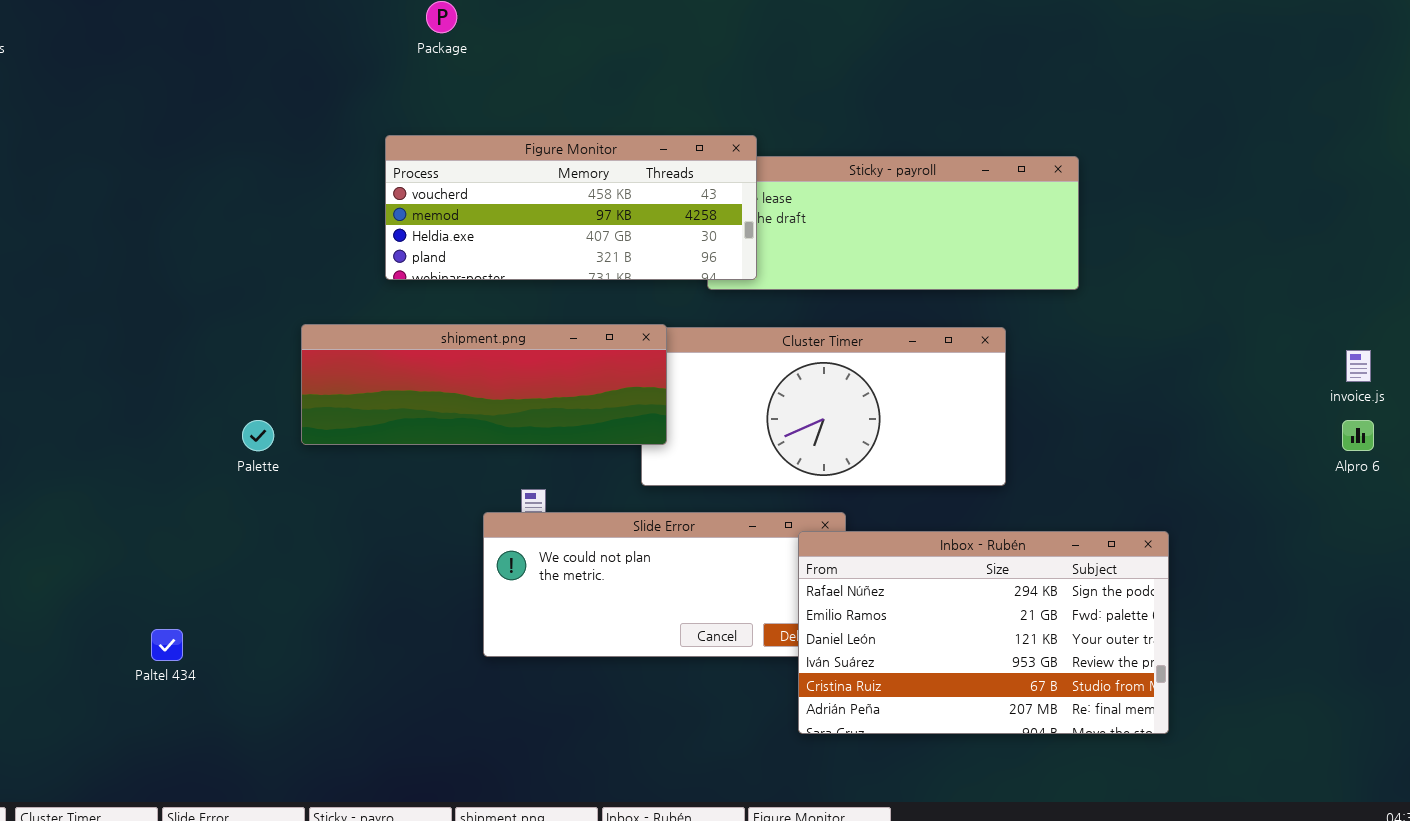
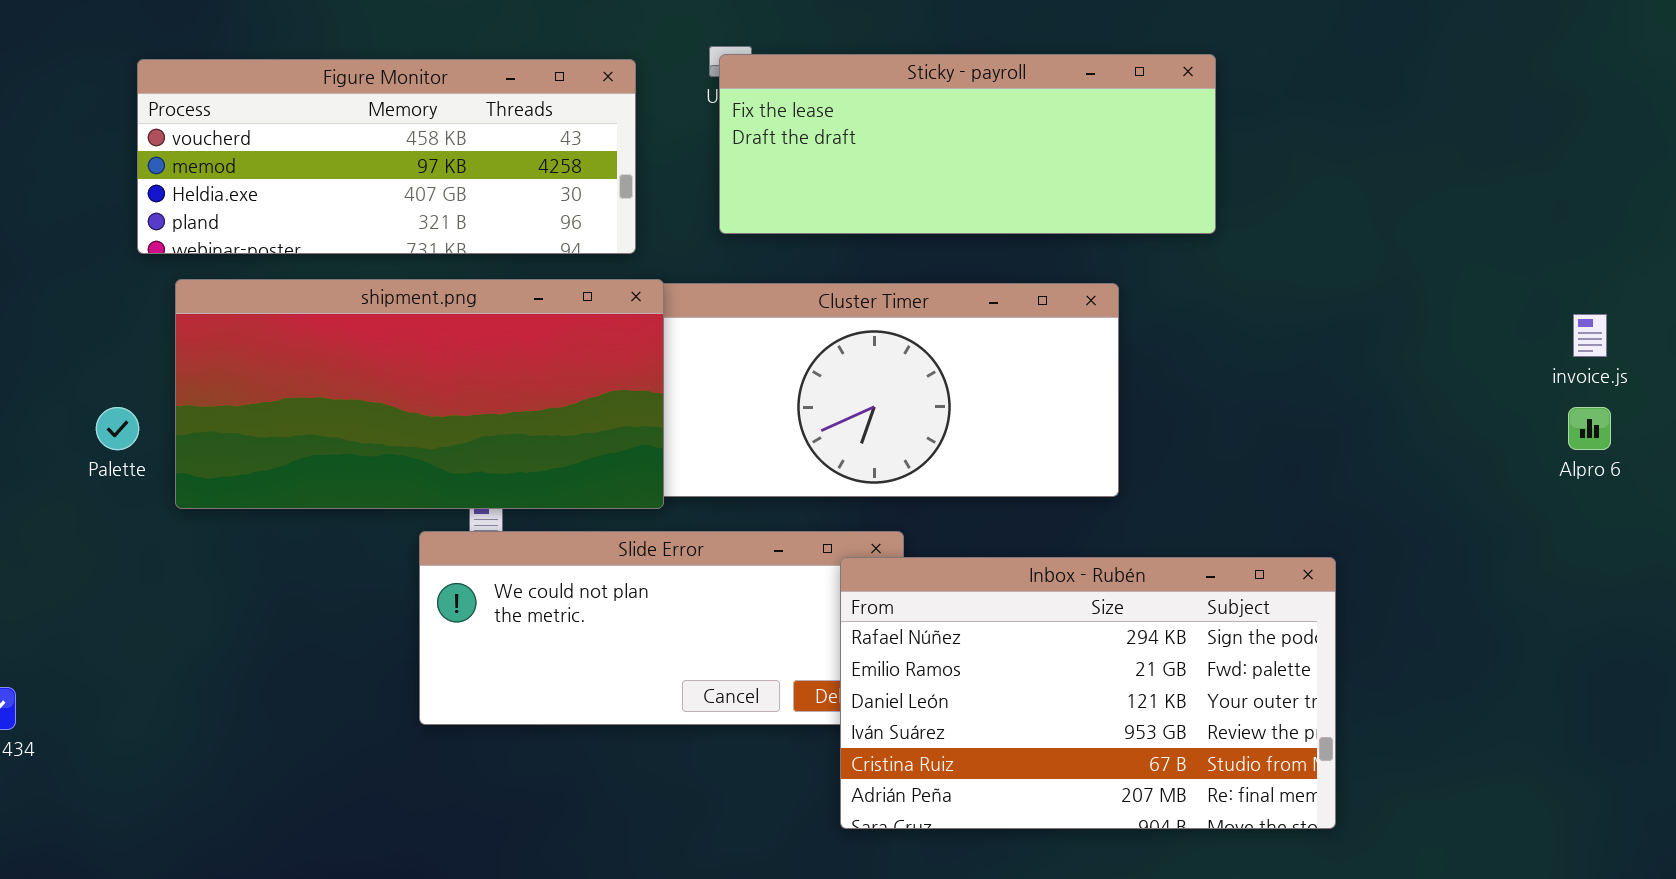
Figure Monitor: [385,135,757,280] -> [137,59,636,254], moved
shipment.png: [301,324,667,445] -> [175,279,664,509], resized

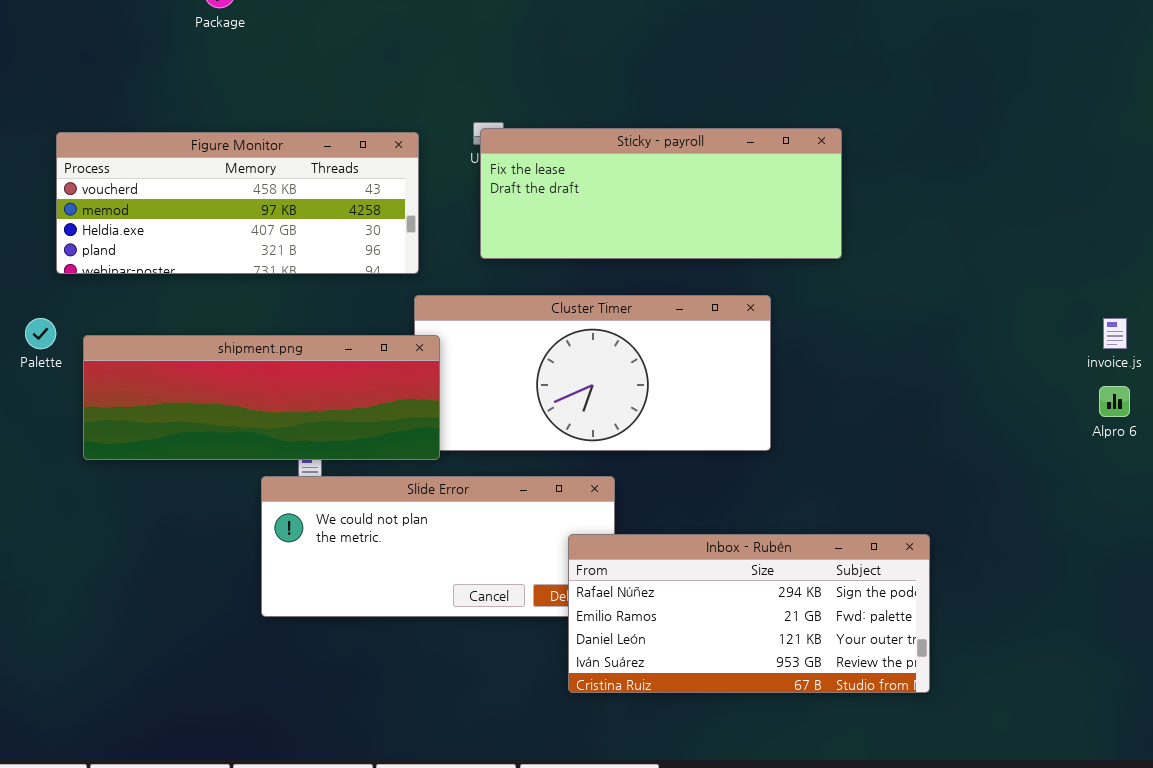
shipment.png: [175,279,664,509] -> [83,335,440,460], resized
Palette: [96,407,139,450] -> [25,318,56,349], moved
Inbox - Rubén: [840,557,1336,829] -> [568,534,930,693], resized

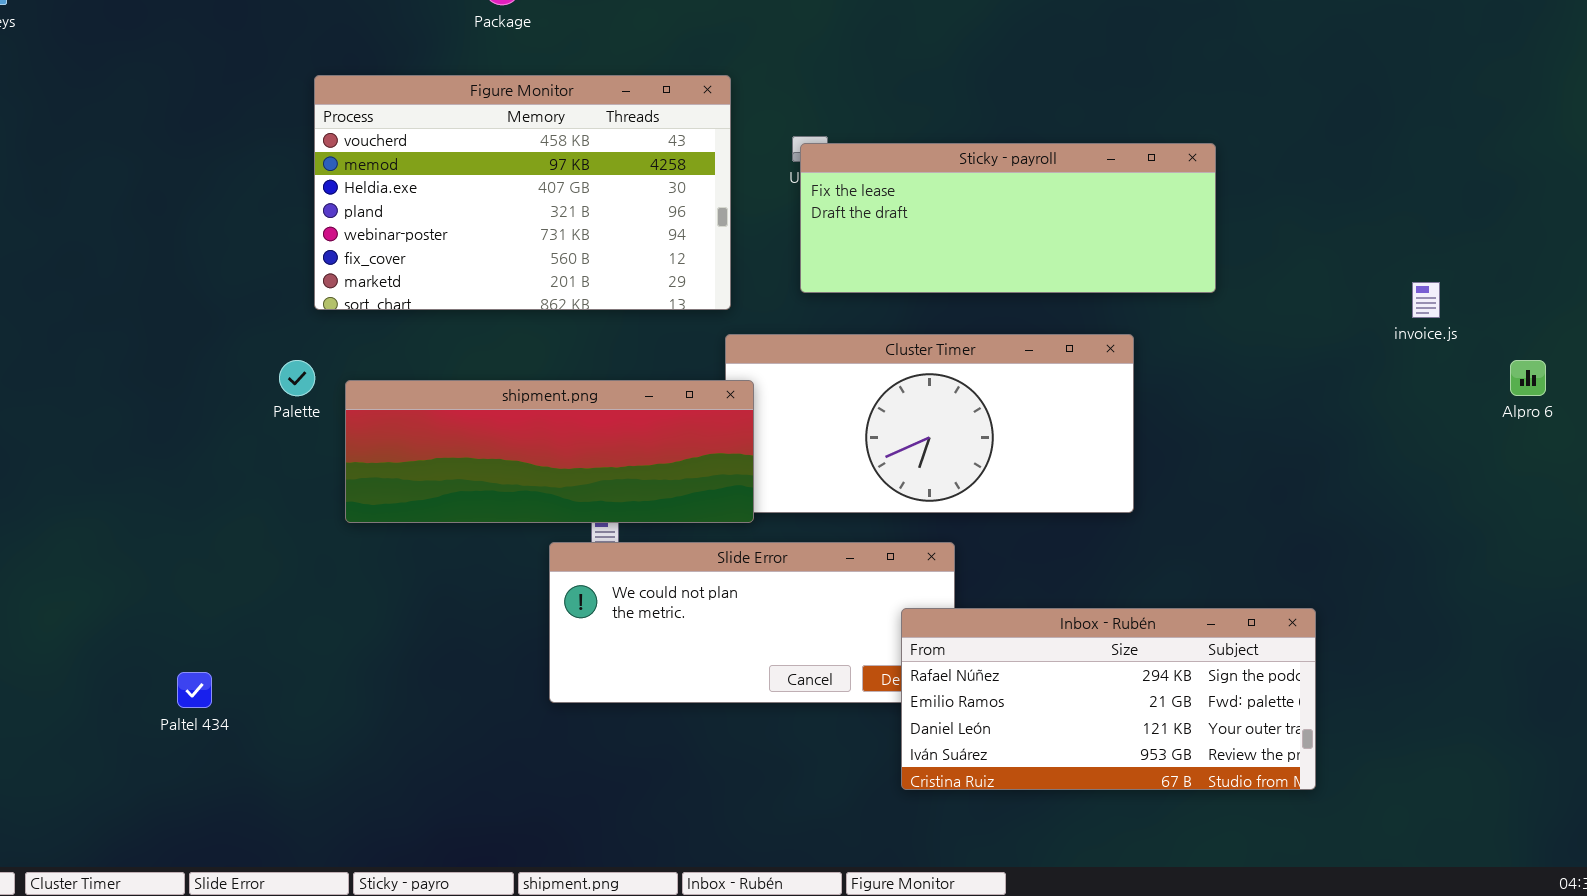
Figure Monitor: [56,132,419,274] -> [314,75,731,310], resized
invoice.js: [1103,318,1127,349] -> [1412,282,1440,318], moved
Alpro 6: [1099,386,1130,417] -> [1510,360,1546,396], moved

